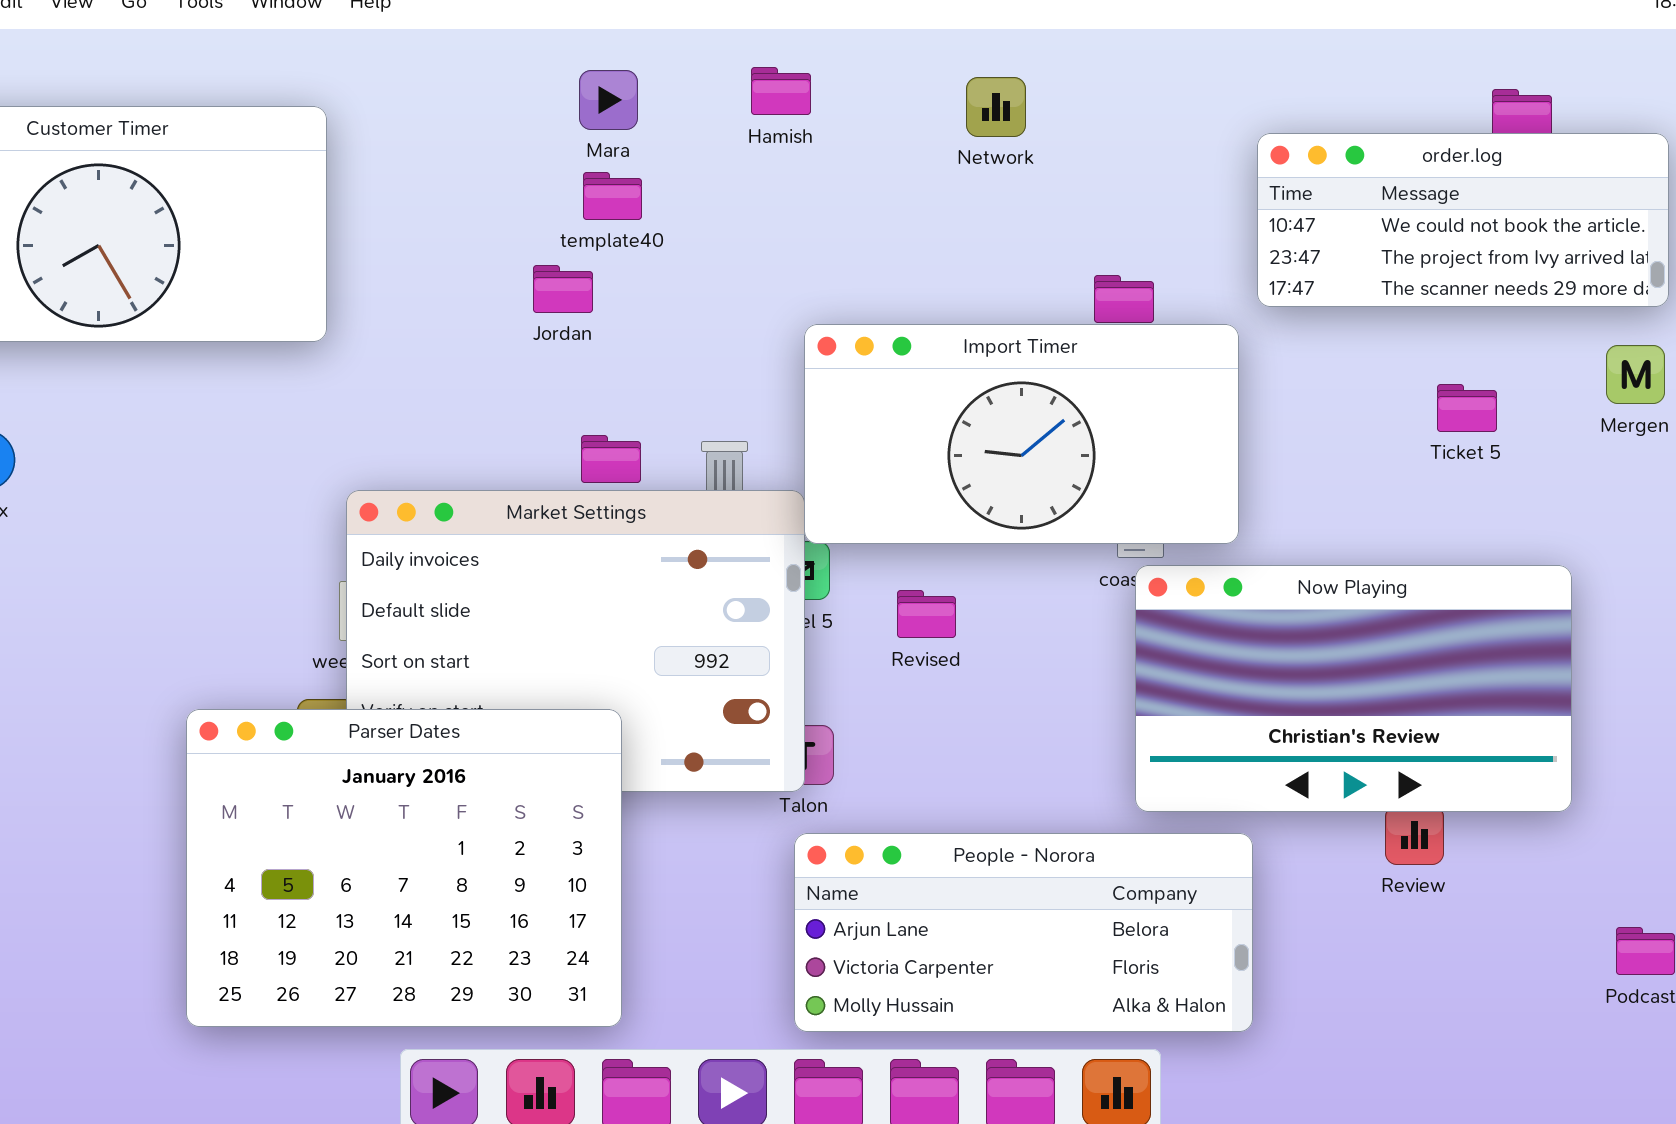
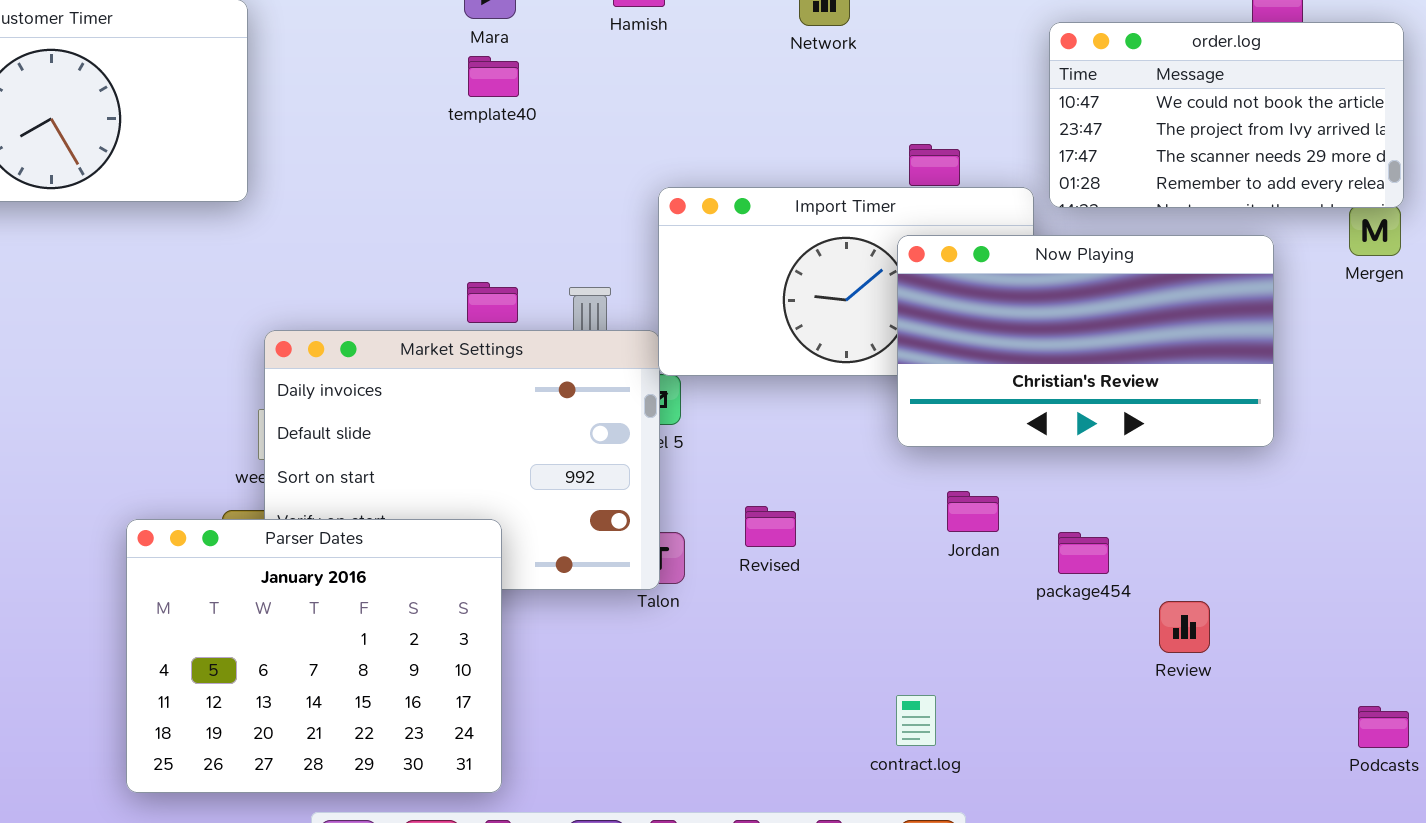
order.log: [1257,133,1669,307] -> [1049,22,1404,208], resized
Jordan: [533,265,593,313] -> [947,491,999,532], moved
Now Playing: [1135,565,1572,812] -> [897,235,1274,447], moved
Revised: [897,590,956,638] -> [745,506,796,547], moved
People - Norora: [794,833,1253,1032] -> none, closed

